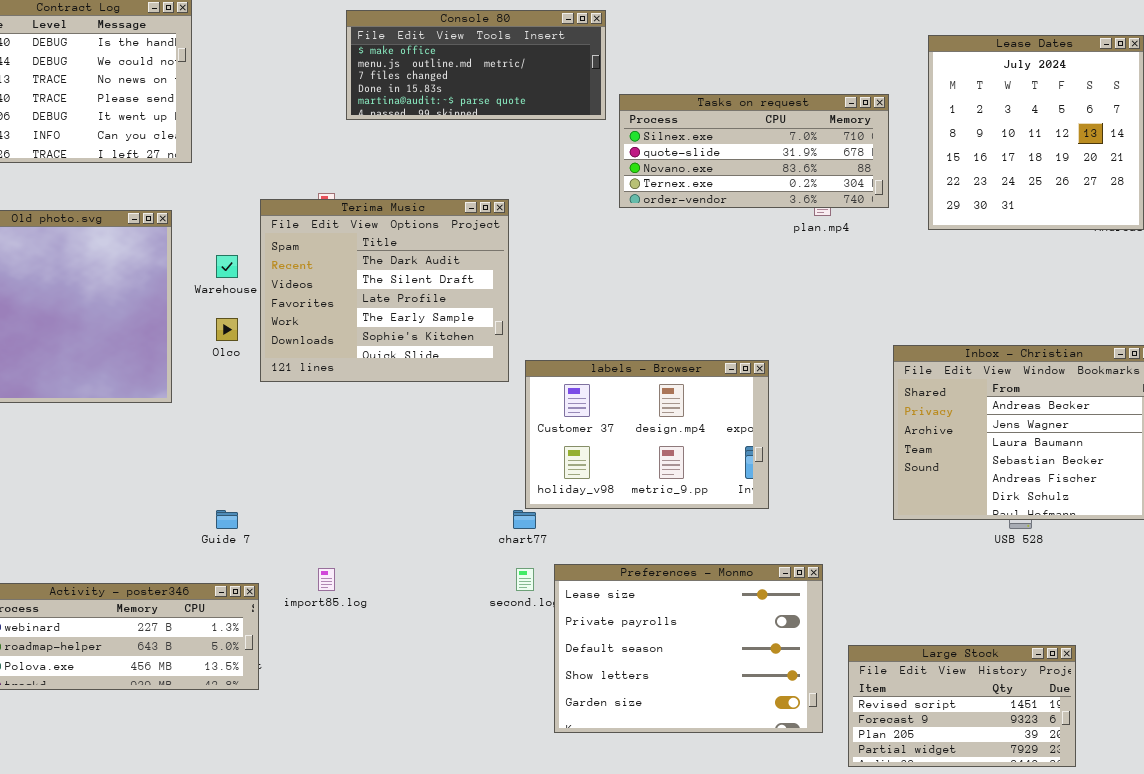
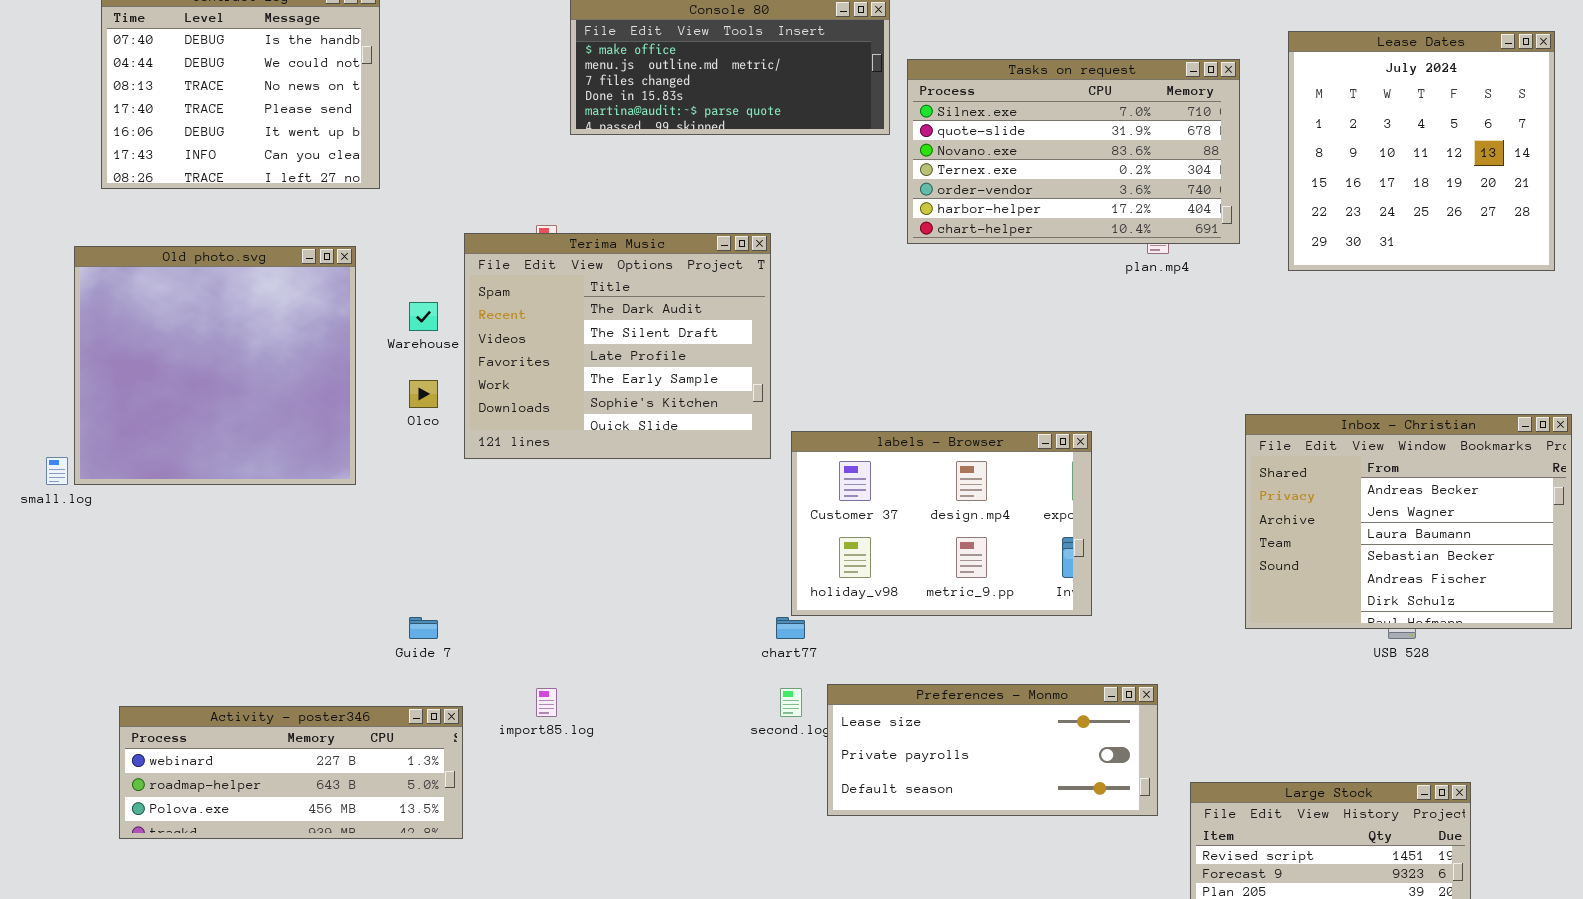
Tasks on request: [619,94,889,208] -> [907,59,1240,244], resized
Preferences - Monmo: [554,564,823,733] -> [827,684,1158,816], resized

